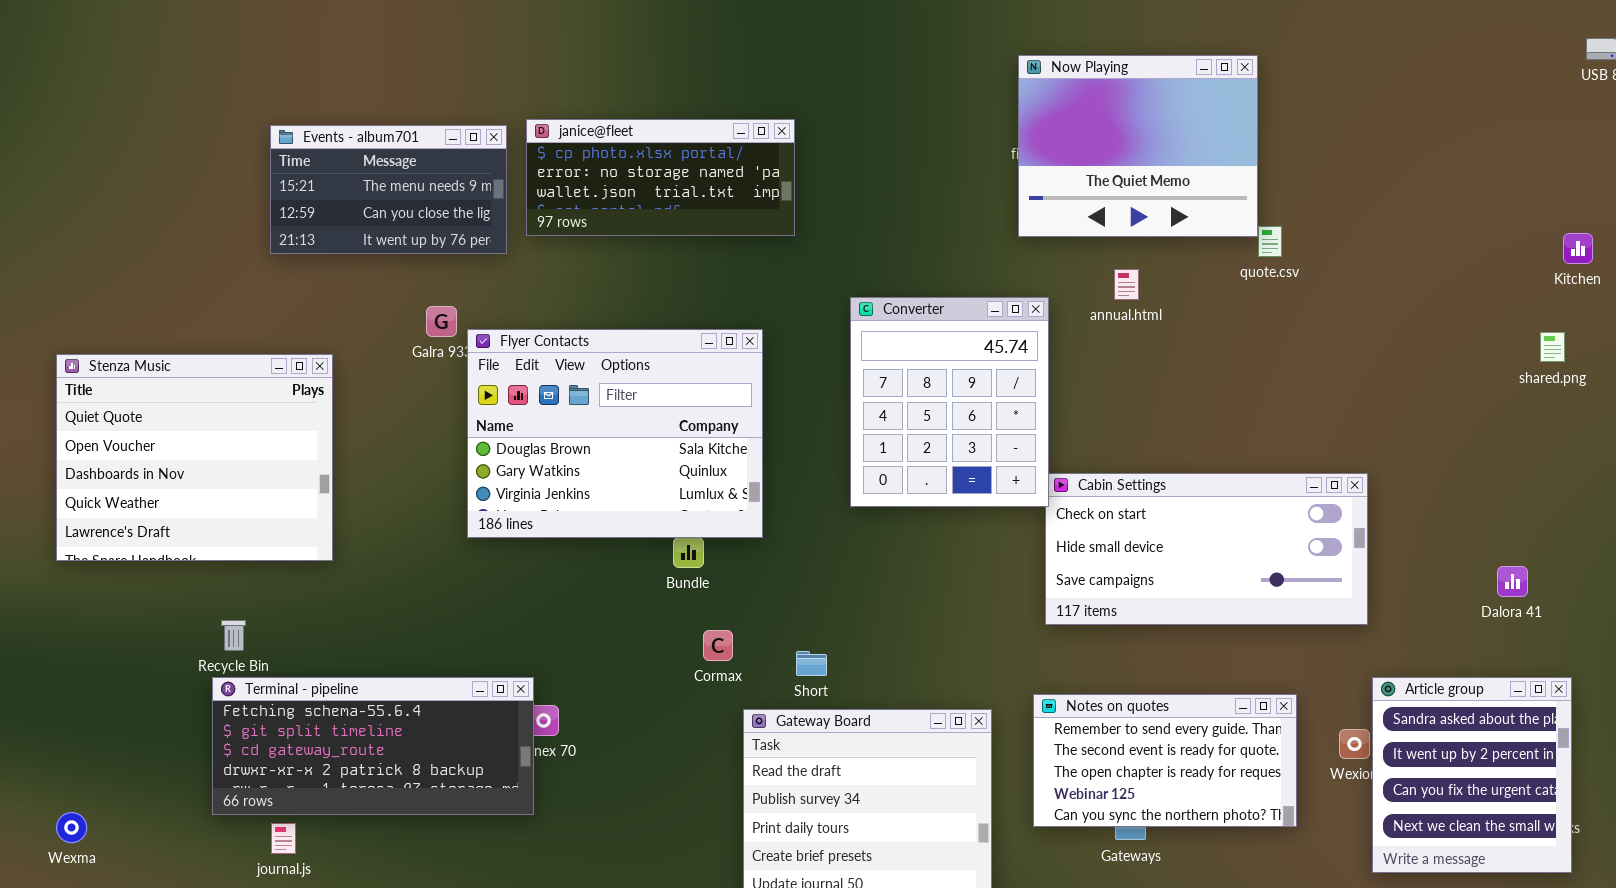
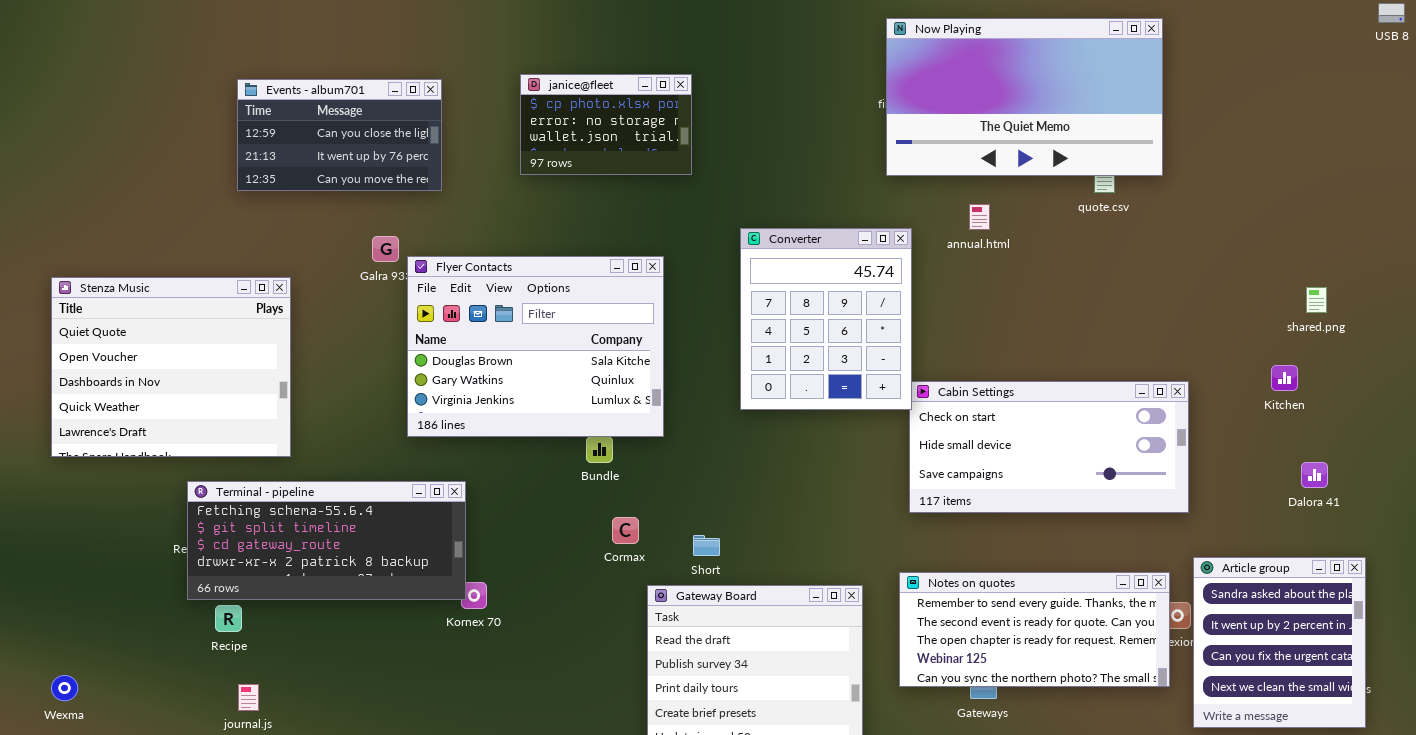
Now Playing: [1018,55,1258,237] -> [886,18,1163,176], resized
janice@fleet: [526,119,795,236] -> [520,74,692,175], resized
Events - album701: [270,125,507,254] -> [237,79,442,191], scrolled down 1 row
Kitchen: [1563,233,1593,264] -> [1271,365,1298,391], moved
shared.png: [1540,332,1565,362] -> [1306,287,1327,313], moved
Terminal - pipeline: [212,677,534,815] -> [187,481,466,600], moved
Notes on quotes: [1033,694,1297,827] -> [899,572,1170,687], resized

